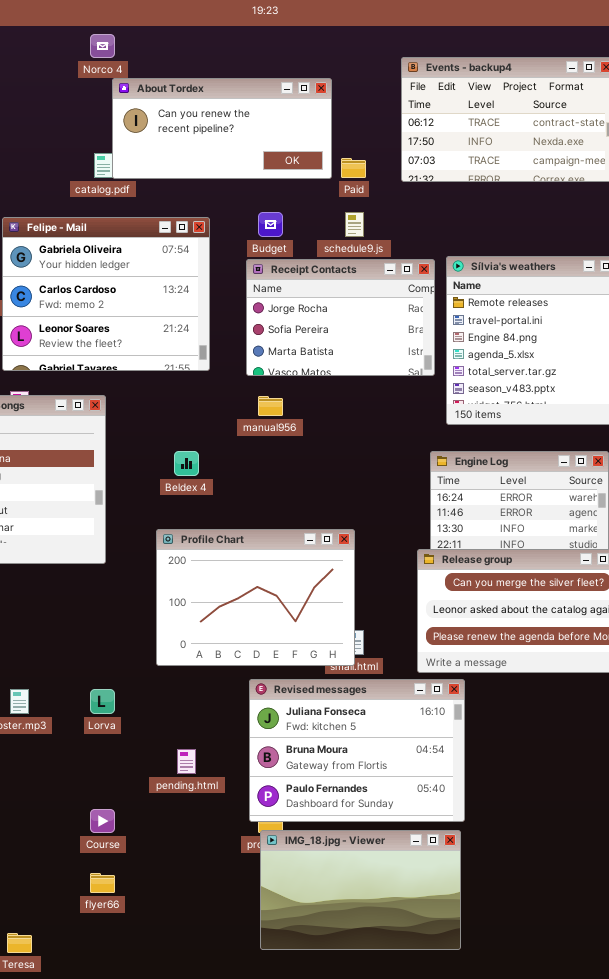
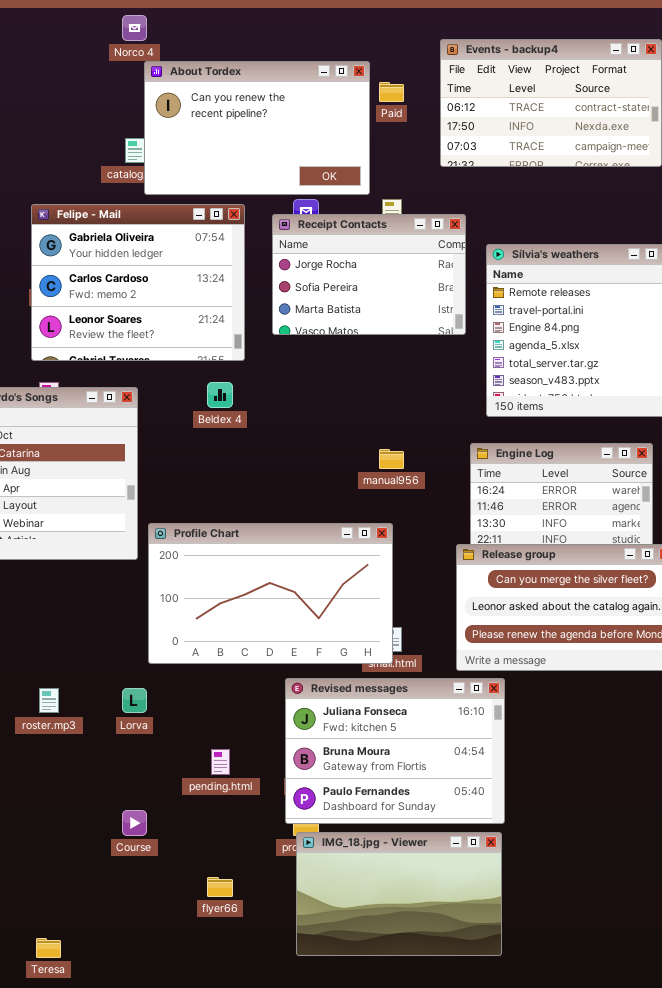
About Tordex: [112,78,332,179] -> [144,61,370,195], resized
Paid: [341,158,366,178] -> [379,82,404,102], moved
Receipt Contacts: [246,259,435,376] -> [272,214,466,335], moved
manual956: [258,396,283,416] -> [379,449,404,469], moved
Beldex 4: [174,451,199,476] -> [207,382,233,408], moved
Profile Chart: [156,529,355,666] -> [148,523,393,664], resized
flyer66: [90,873,115,893] -> [207,877,233,897], moved

